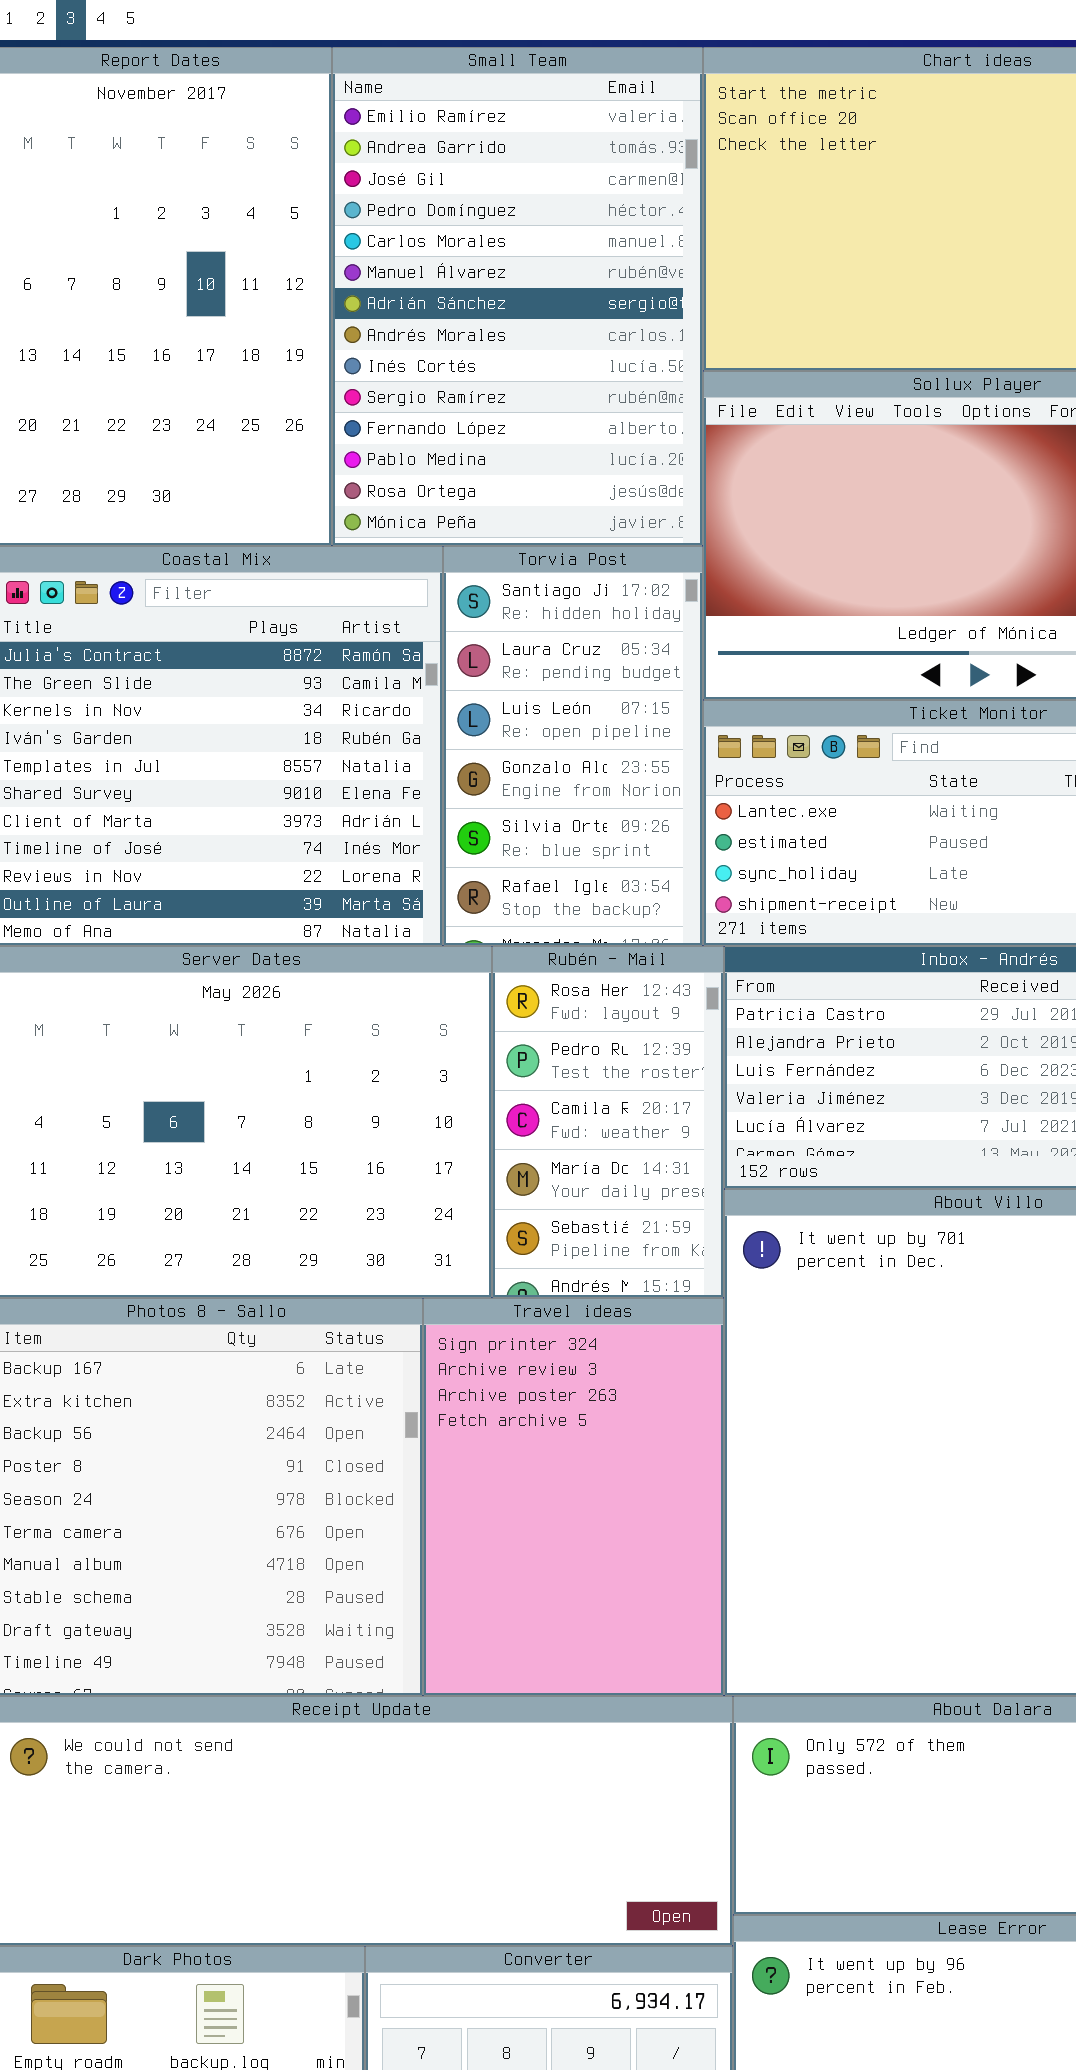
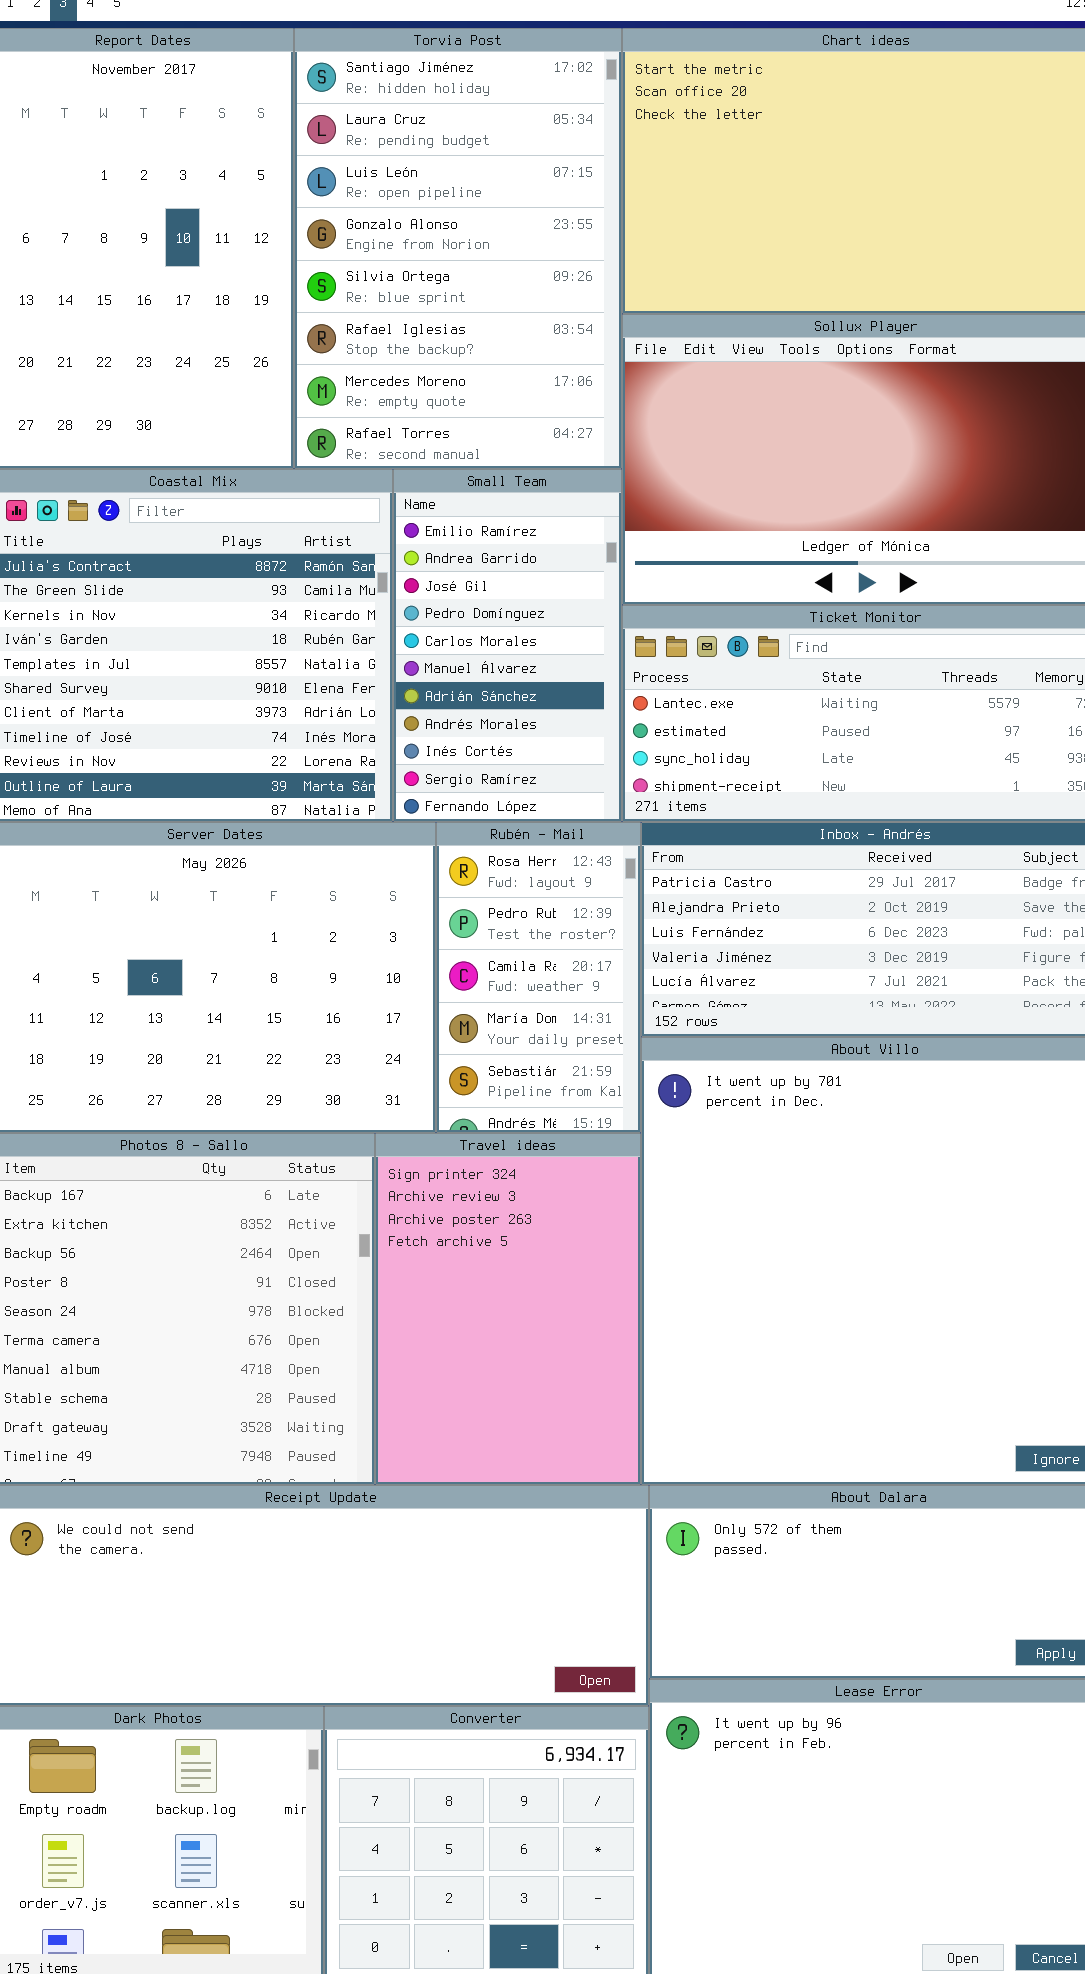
Small Team: [332,47,703,546] -> [393,469,622,822], moved, resized
Torvia Post: [443,546,703,946] -> [294,28,622,469], moved, resized

